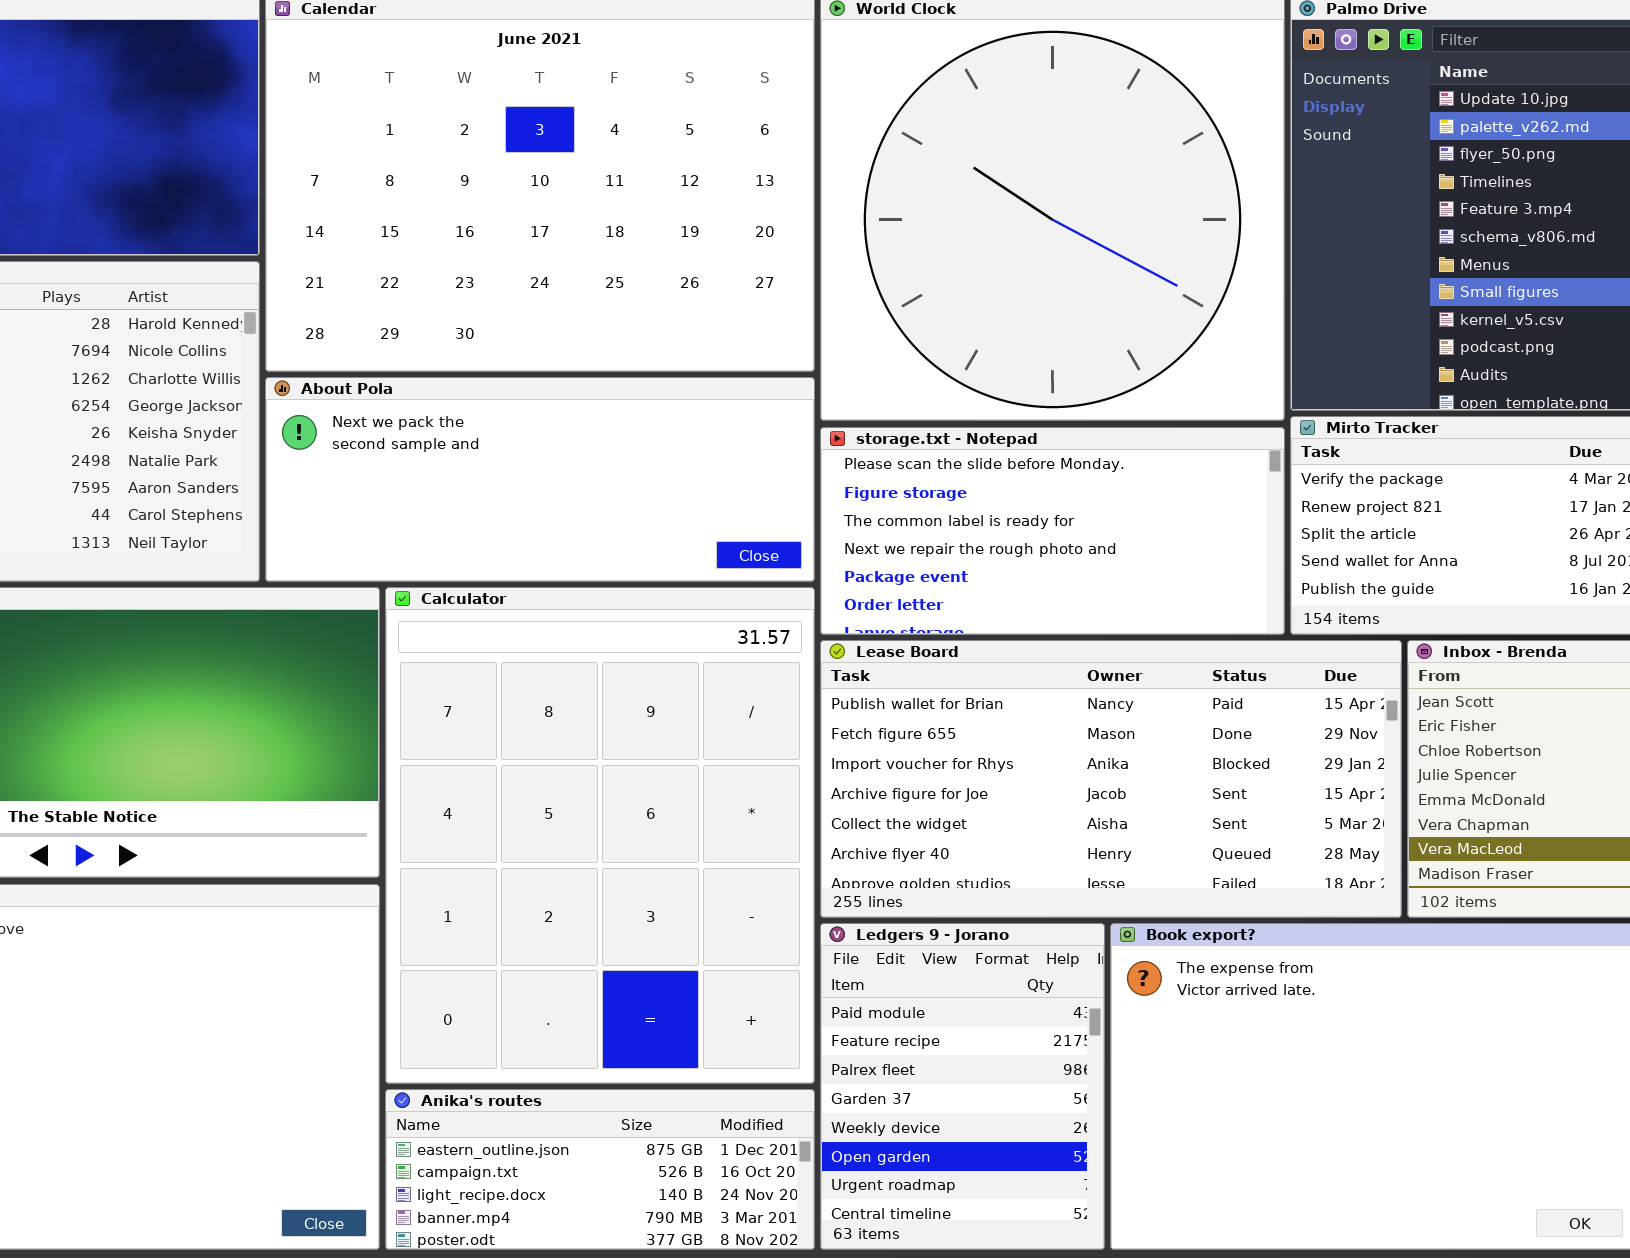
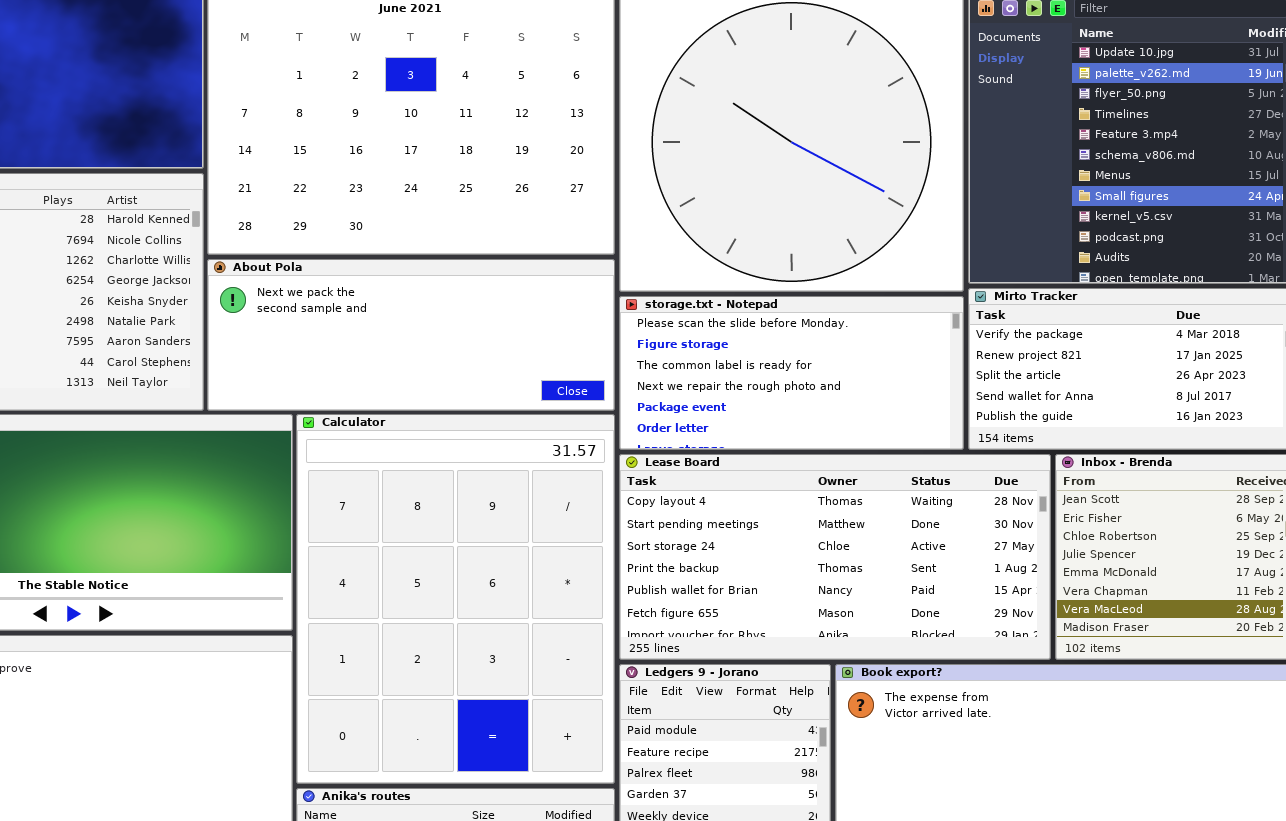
Lease Board: [820,640,1402,918] -> [619,454,1051,660], scrolled up 4 rows

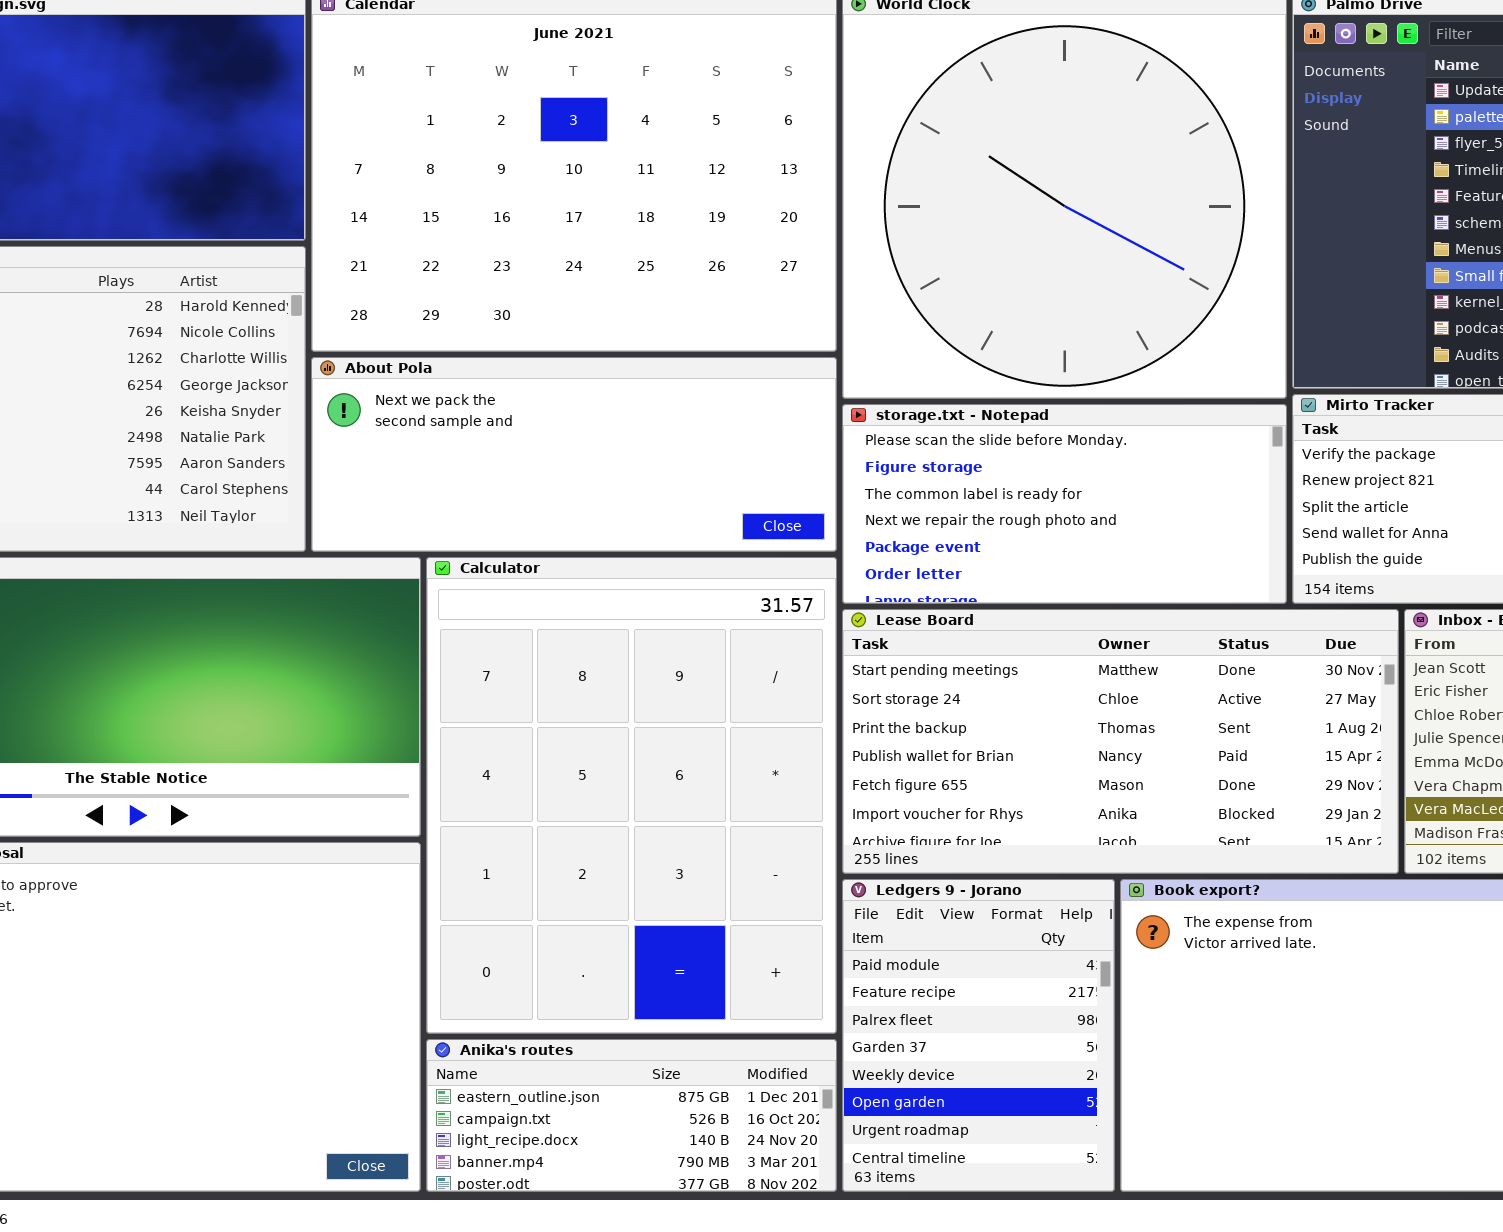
Lease Board: [619,454,1051,660] -> [842,609,1399,874], scrolled down 1 row

